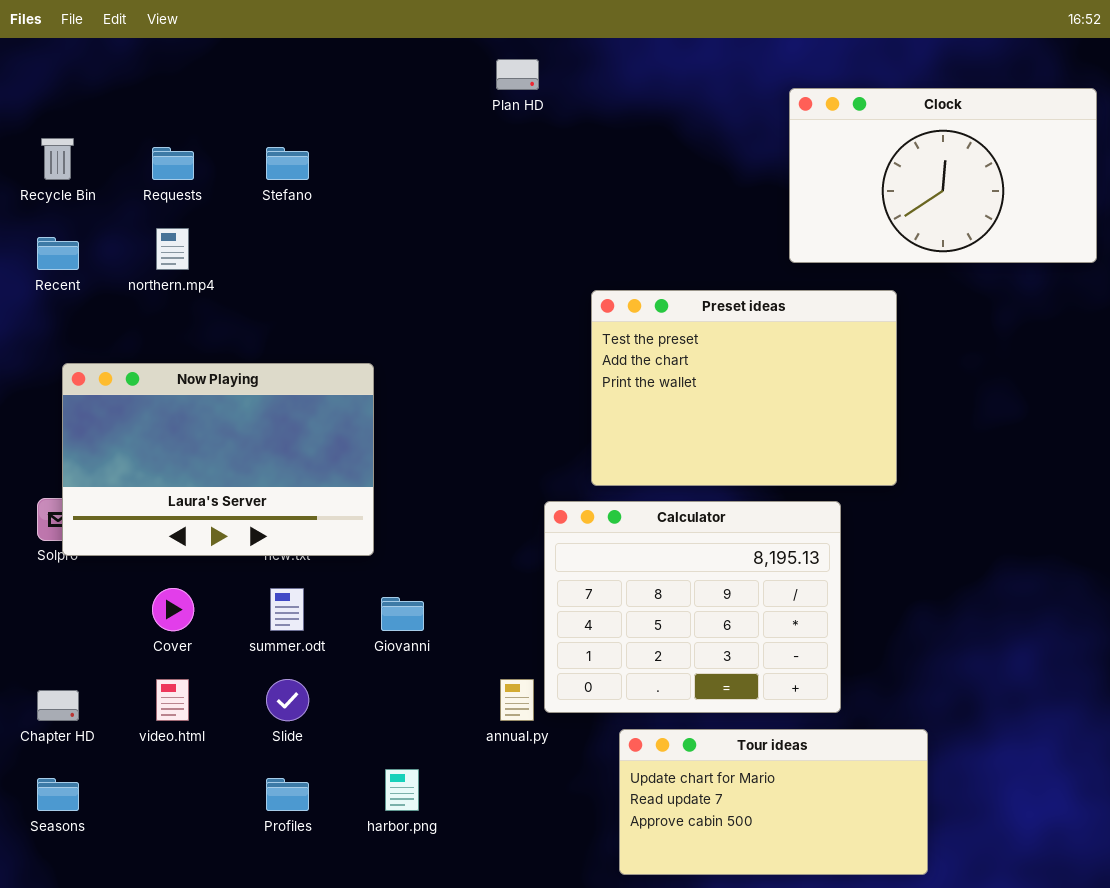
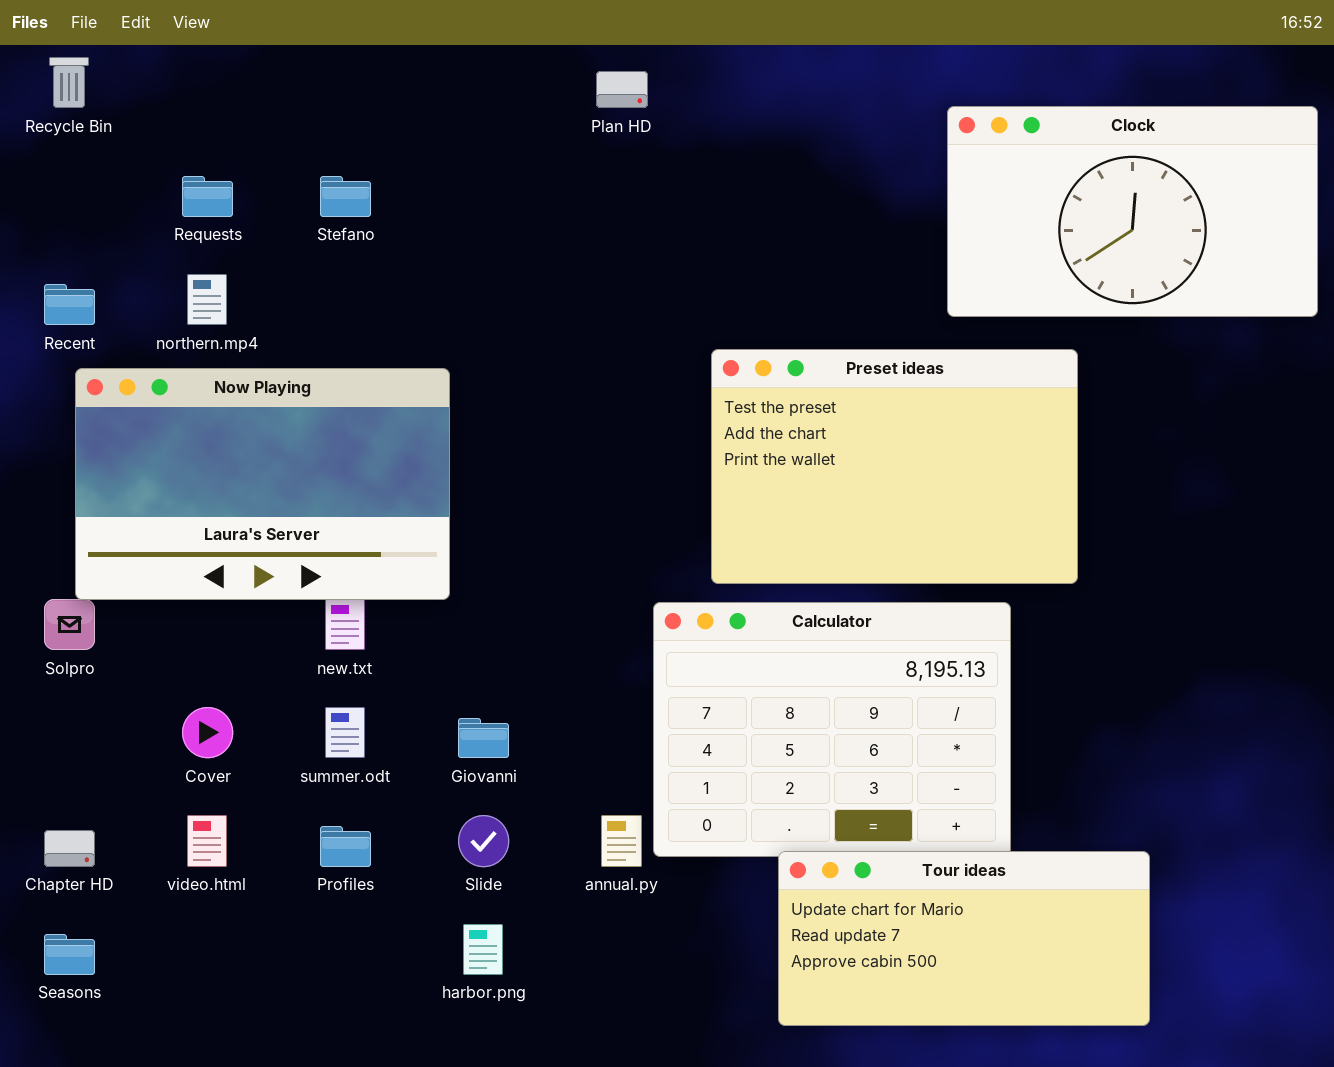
Recycle Bin: [41,138,74,180] -> [49,57,89,108], moved
Now Playing: [62,363,374,556] -> [75,368,450,600], moved
Slide: [266,679,309,721] -> [458,815,509,867], moved
Tour ideas: [619,729,928,875] -> [778,851,1150,1026], moved
Profiles: [266,778,309,811] -> [320,826,371,867], moved

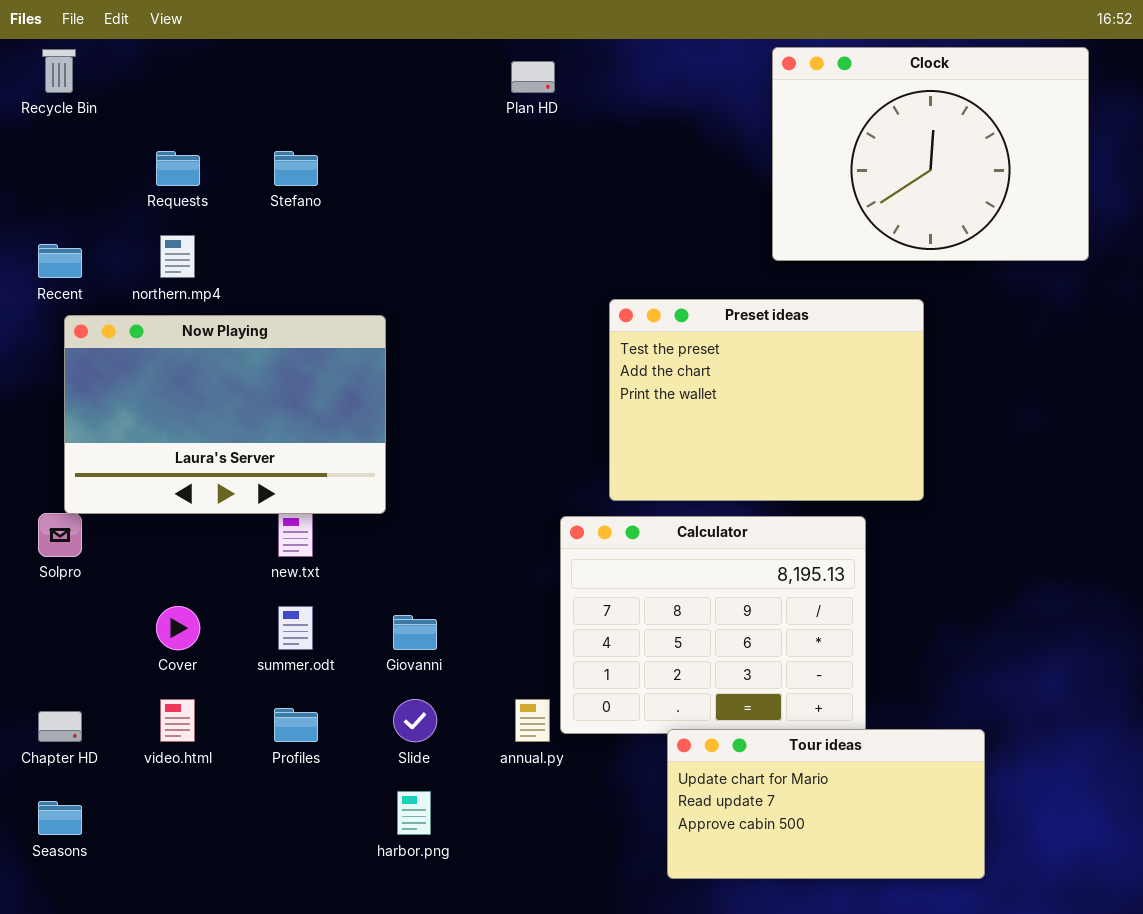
Clock: [947,106,1318,317] -> [772,47,1089,261], moved, resized

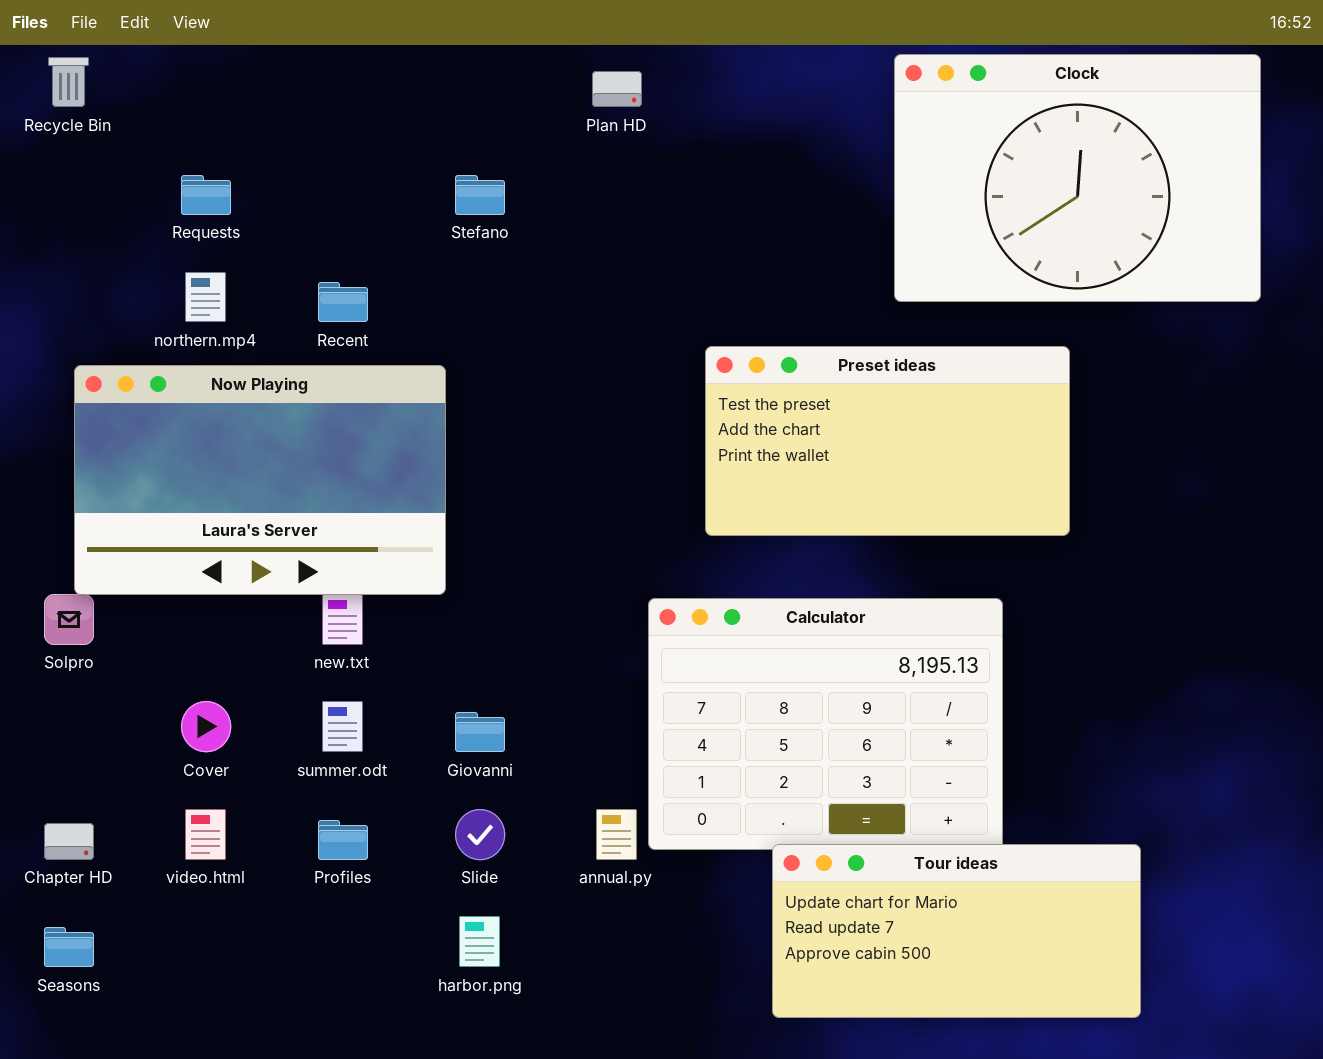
Stefano: [274,151,318,186] -> [455,175,505,215], moved
Recent: [38,244,82,278] -> [318,282,368,322], moved
Preset ideas: [609,299,924,501] -> [705,346,1070,536], resized

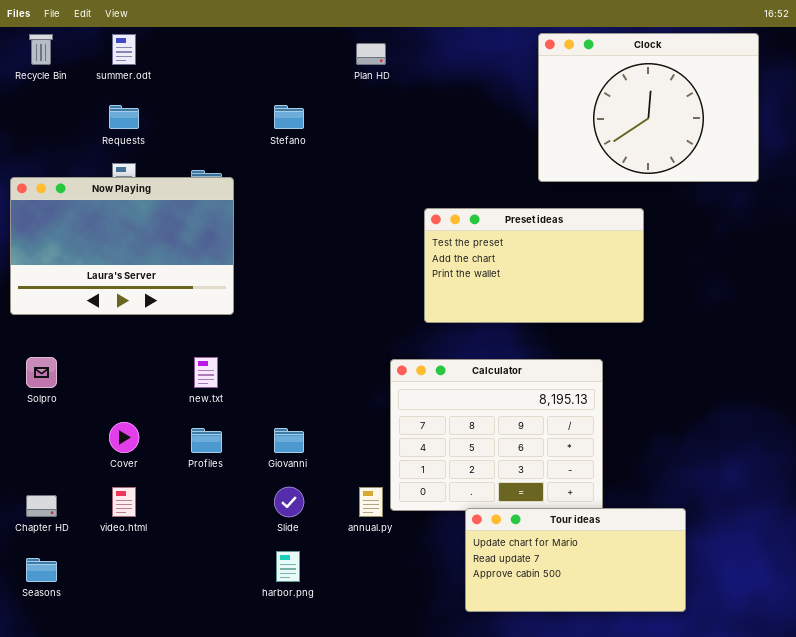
Now Playing: [74,365,446,595] -> [10,177,234,315], moved
summer.odt: [322,701,363,752] -> [112,34,136,65], moved
Profiles: [318,820,368,860] -> [191,428,222,453], moved

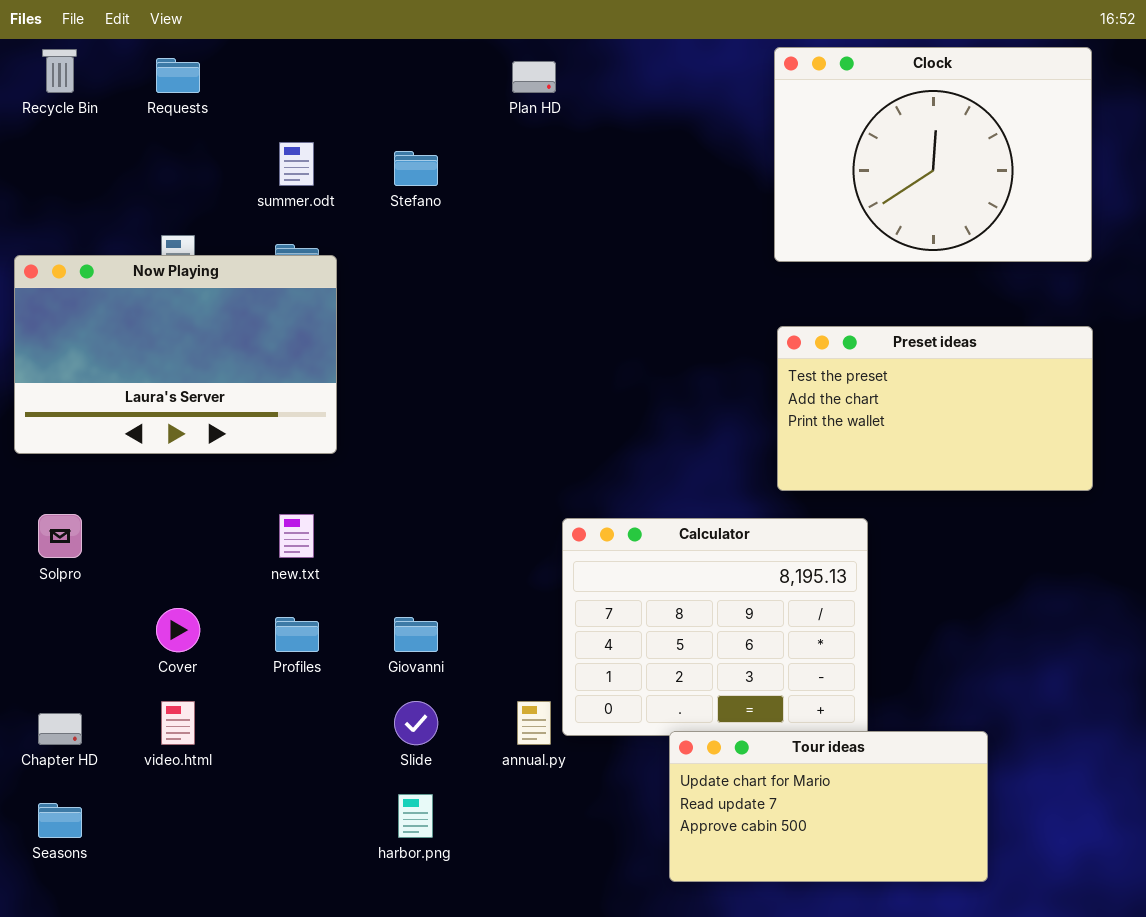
summer.odt: [112,34,136,65] -> [279,142,314,186], moved
Requests: [109,105,139,129] -> [156,58,200,93], moved
Preset ideas: [424,208,644,323] -> [777,326,1093,491], moved

